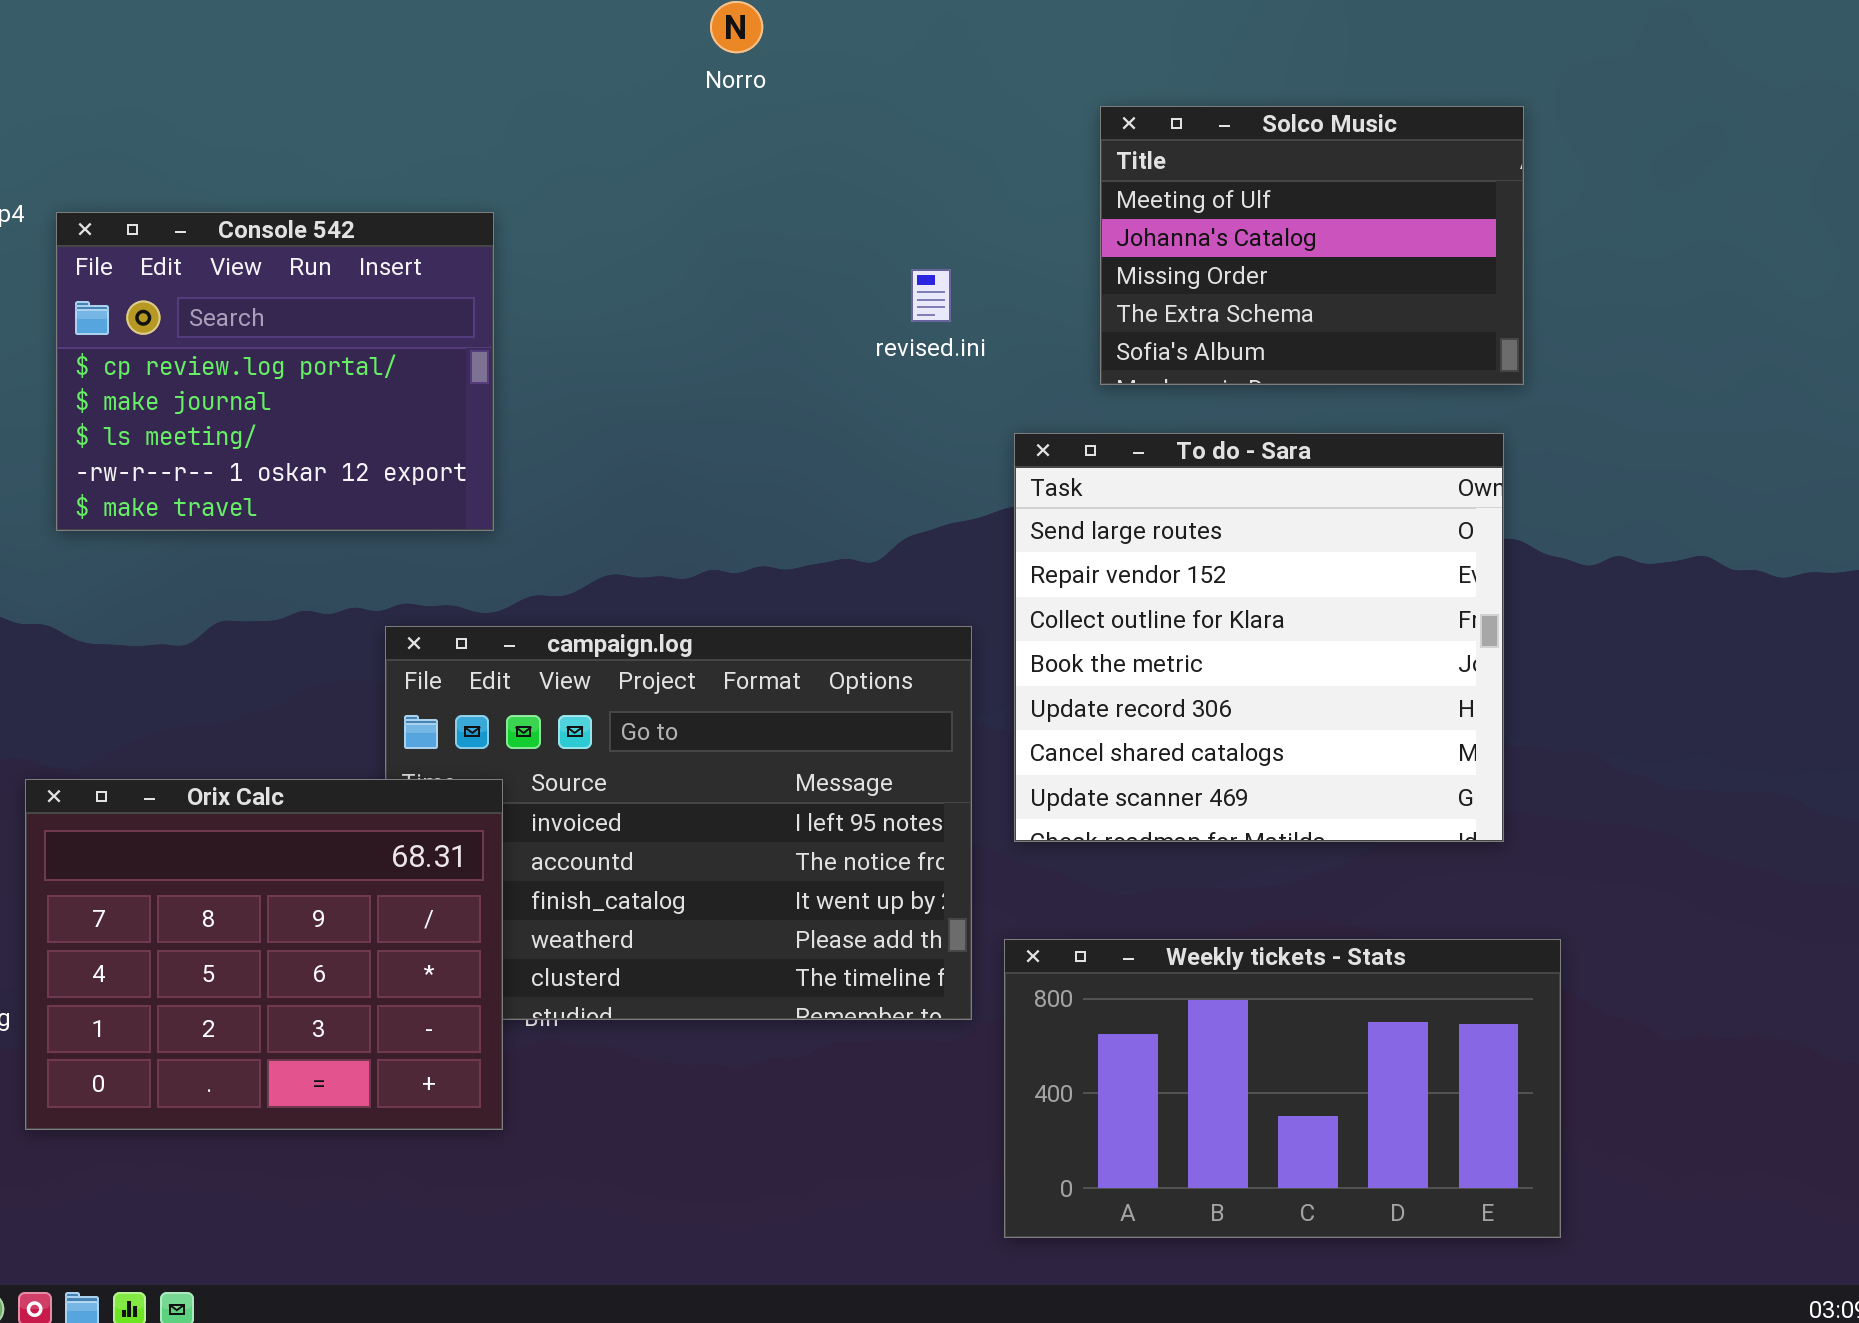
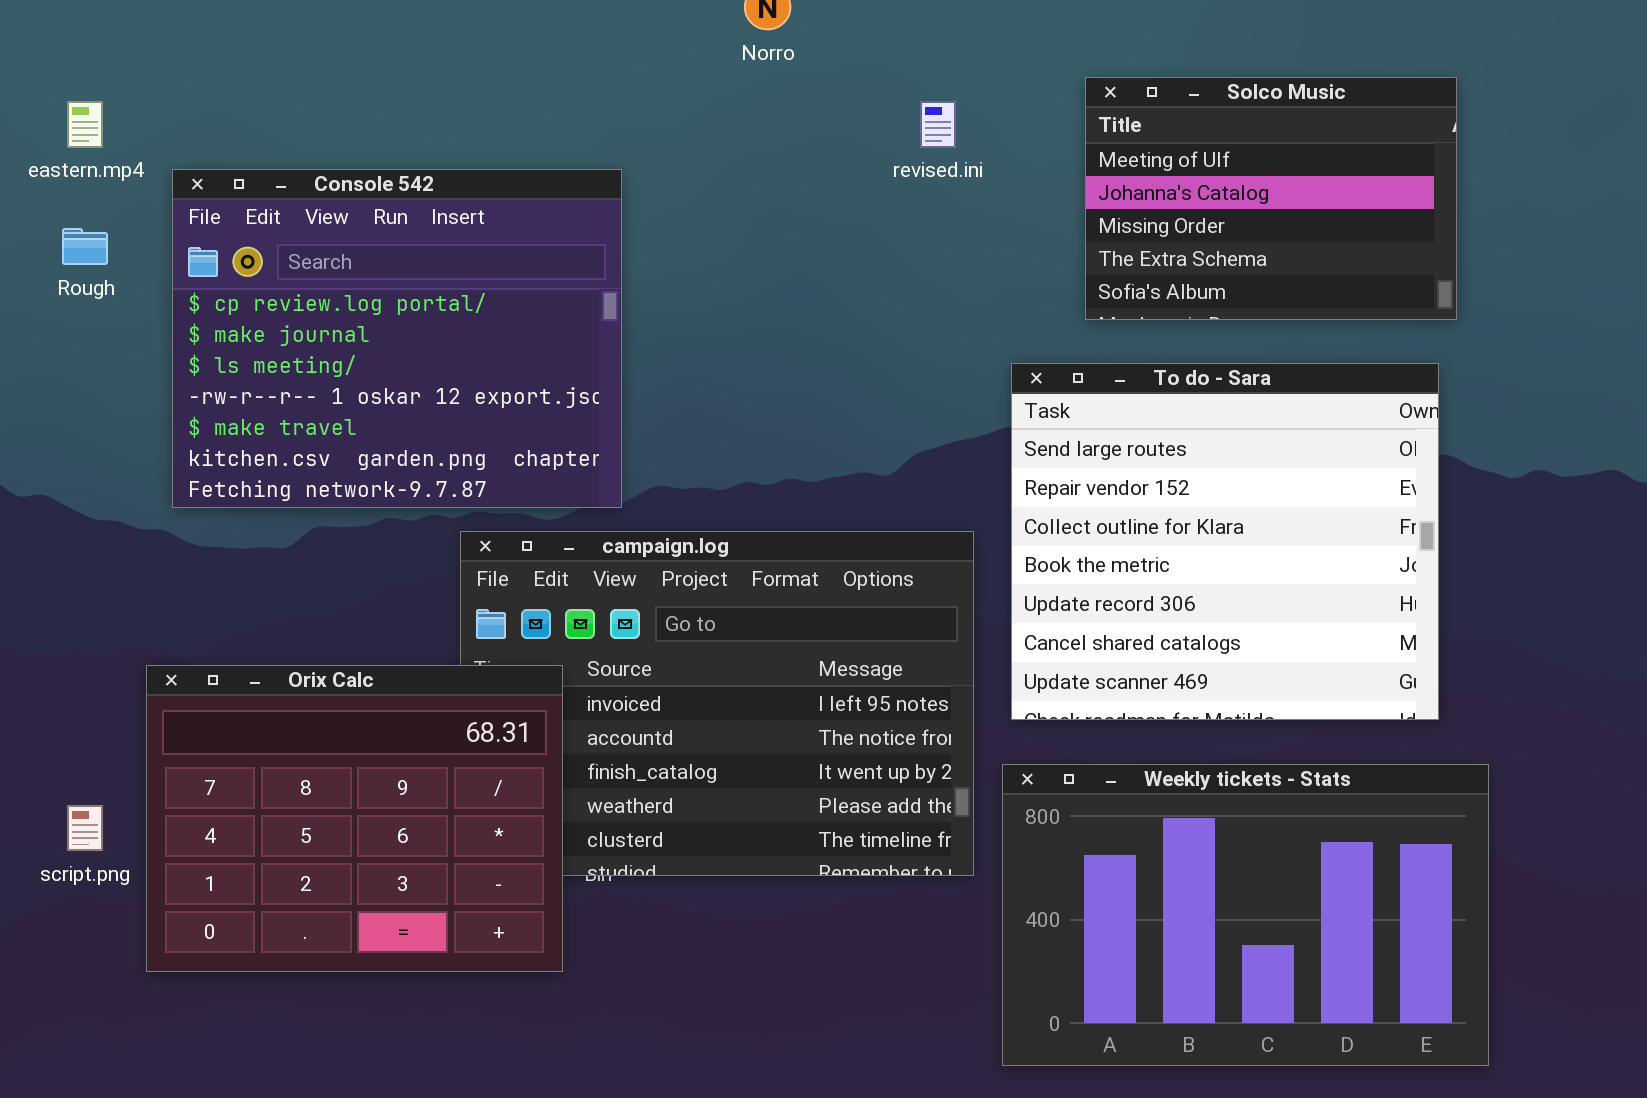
Console 542: [56,212,494,531] -> [172,169,622,508], resized
revised.ini: [911,269,951,322] -> [920,101,956,148], moved
Weekly tickets - Stats: [1004,939,1561,1238] -> [1002,764,1489,1066], resized

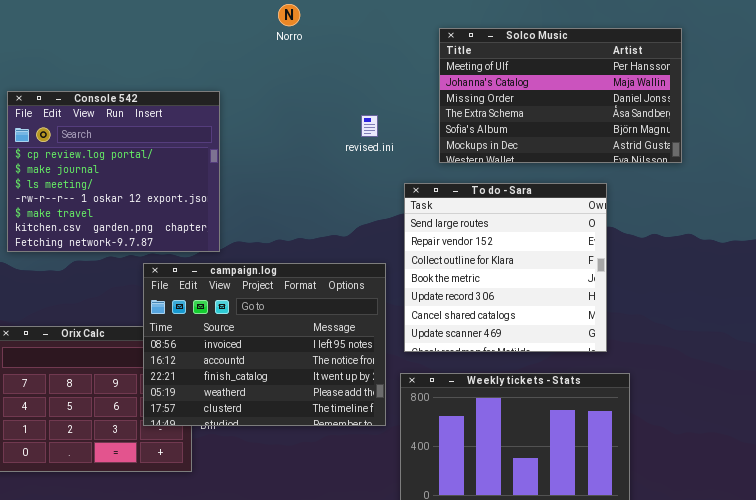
Solco Music: [1085,77,1457,320] -> [439,28,682,163], resized
revised.ini: [920,101,956,148] -> [361,115,378,137], moved
campaign.log: [460,531,974,876] -> [143,263,386,426], raised

